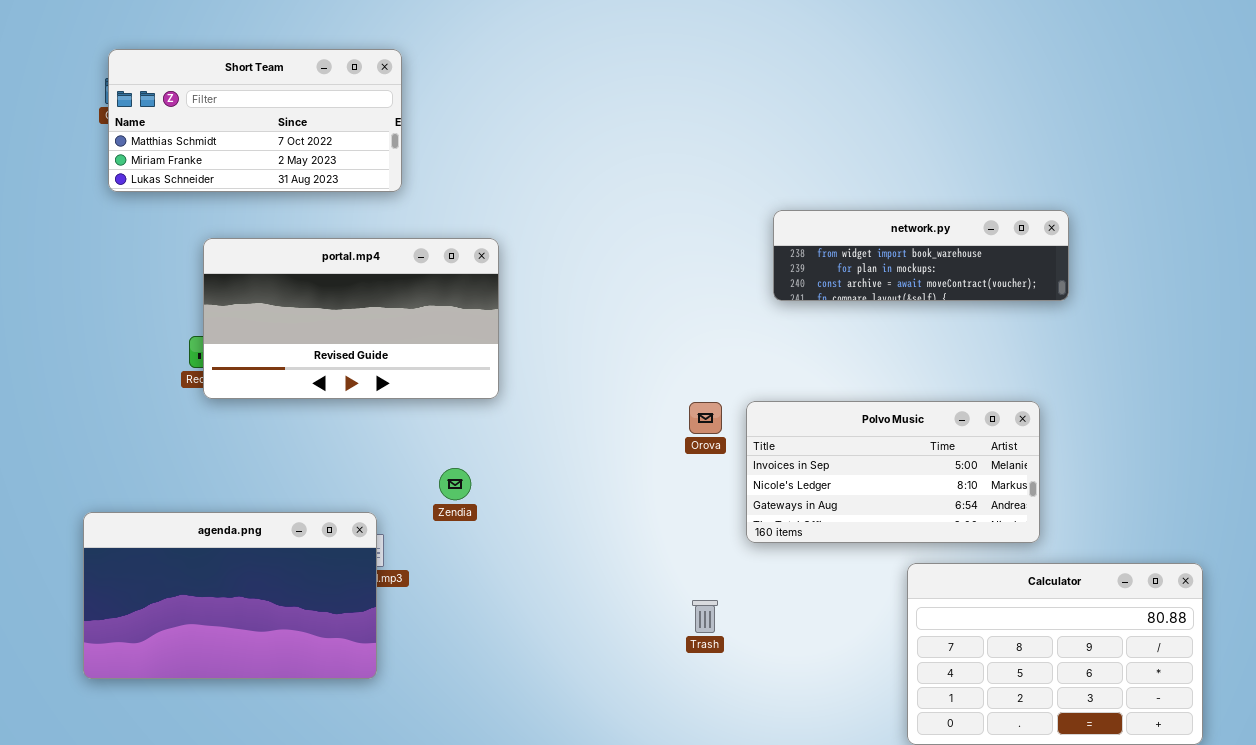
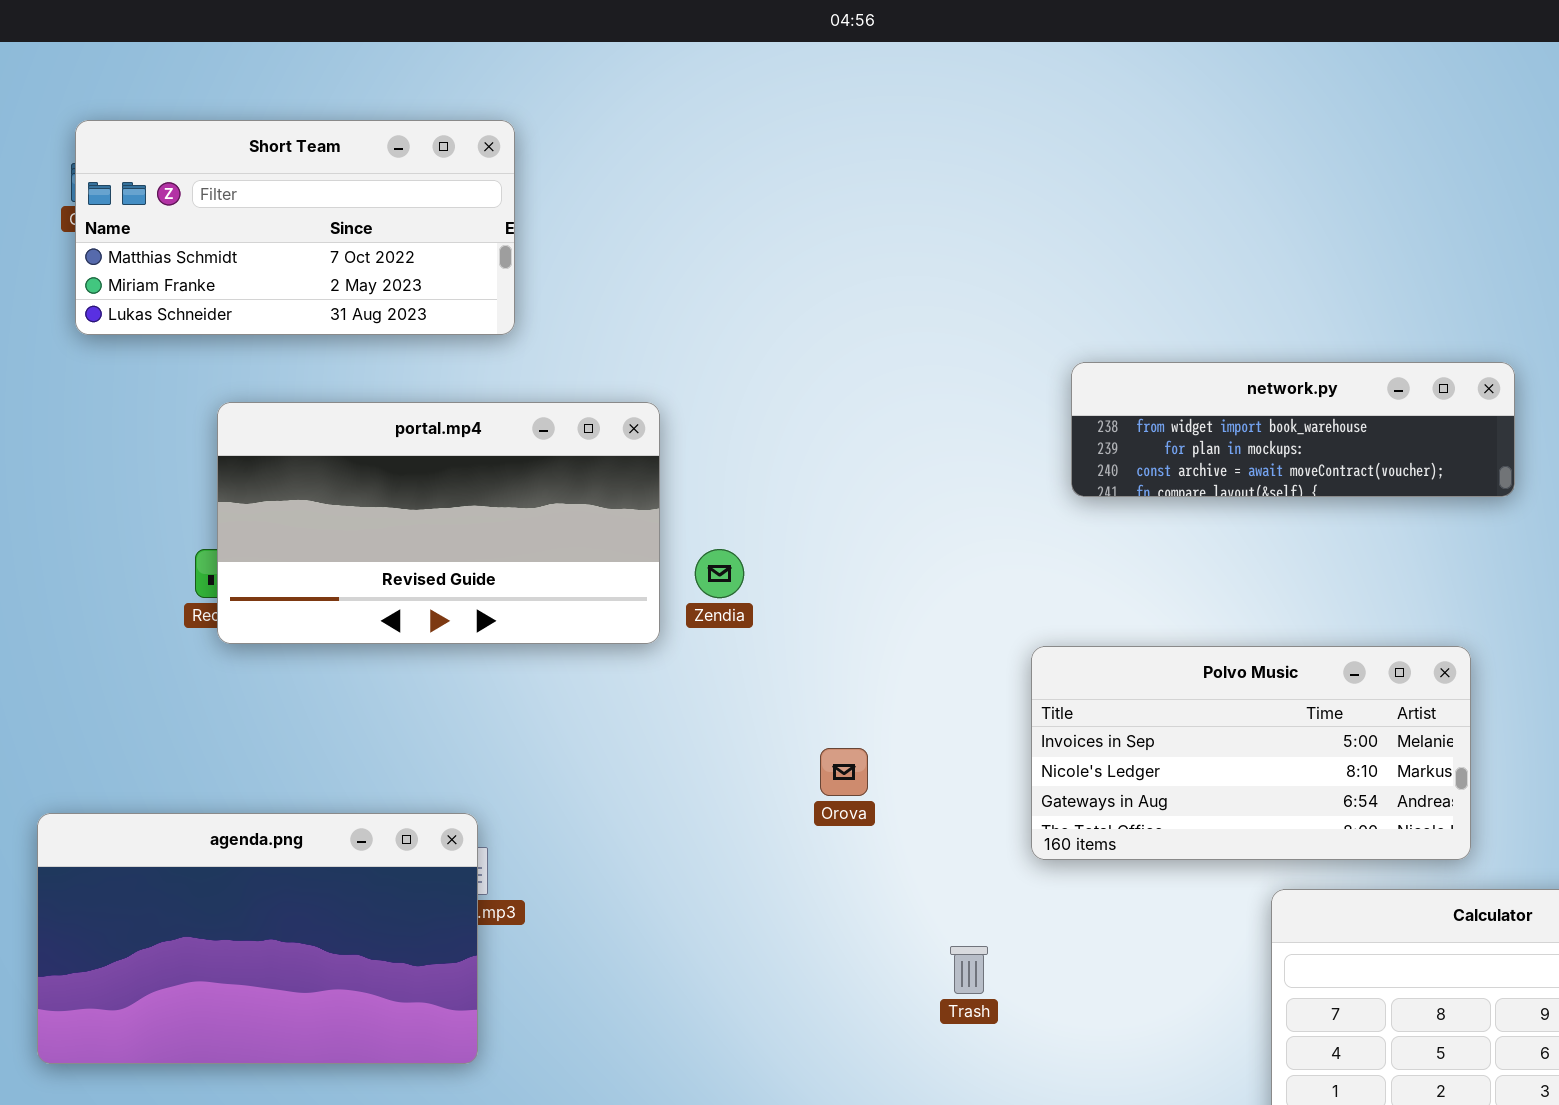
Orova: [689,402,722,434] -> [820,748,868,796], moved
Zendia: [439,468,471,500] -> [695,549,744,598], moved

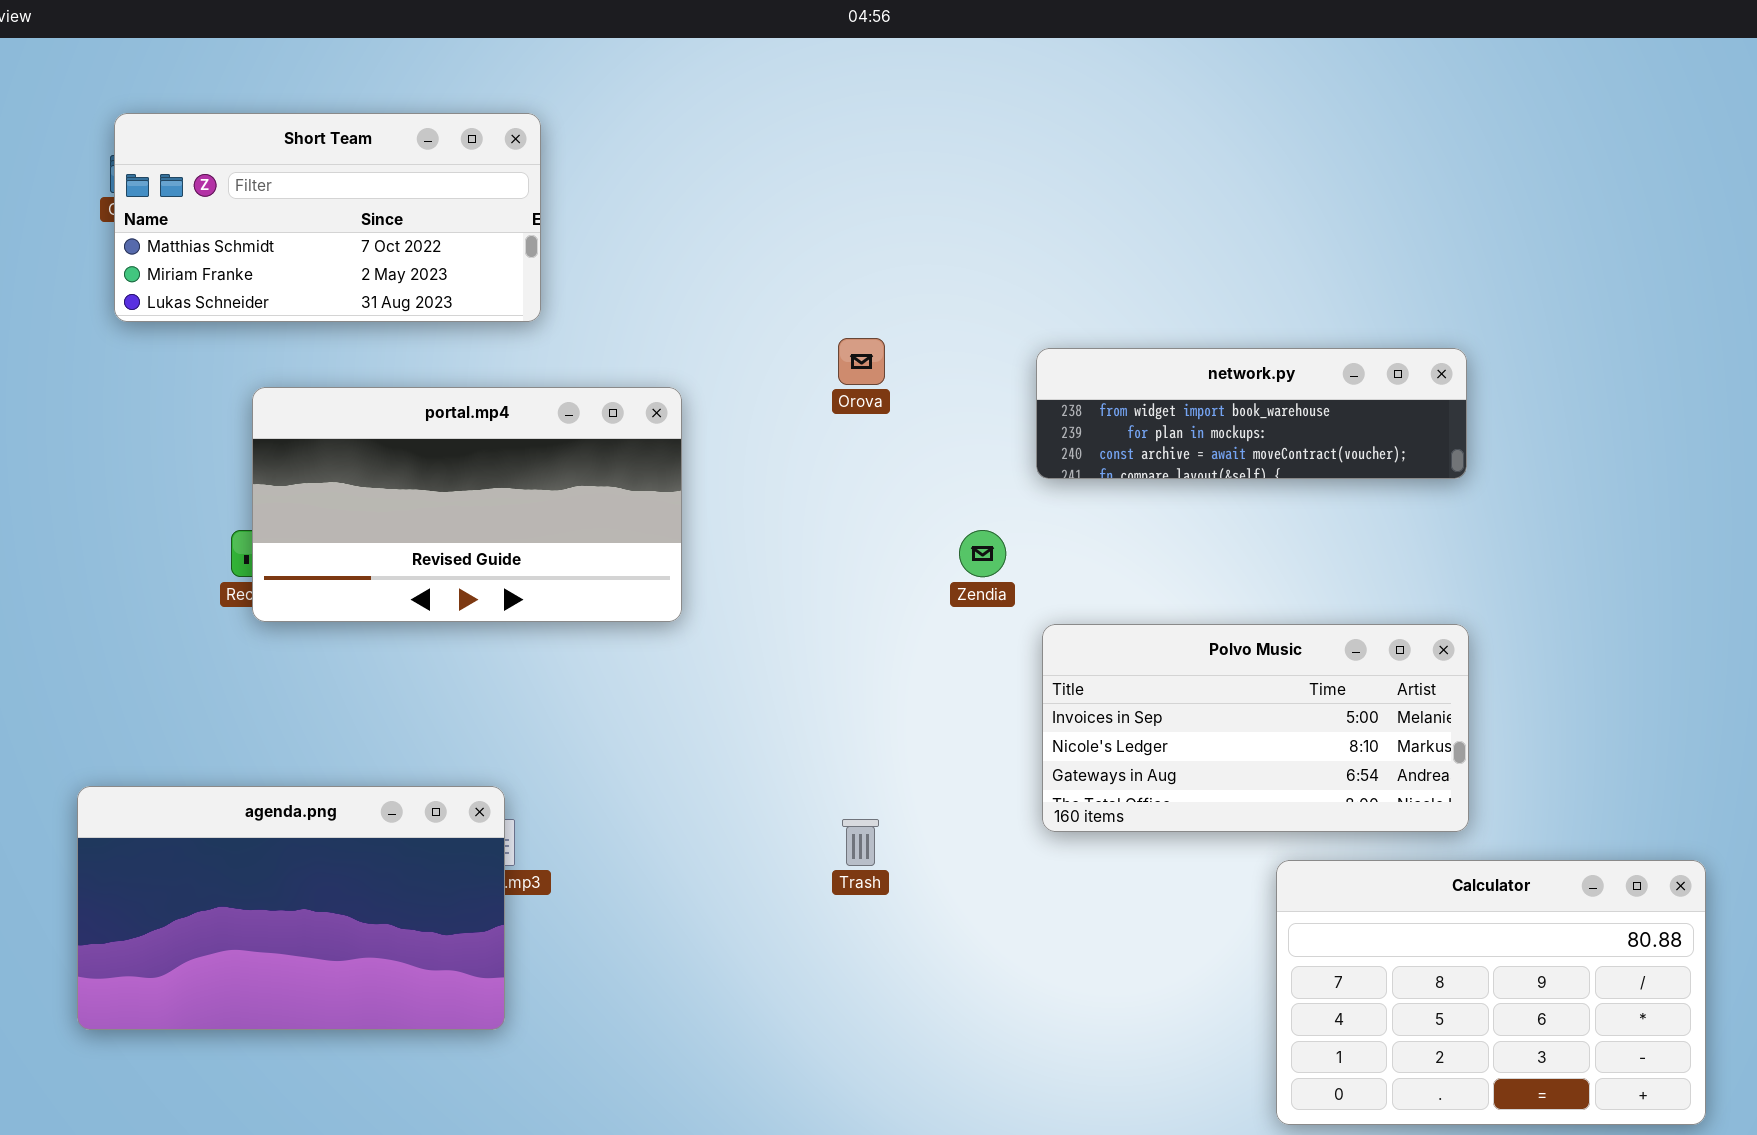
network.py: [1071,362,1515,497] -> [1036,348,1467,479], moved
Zendia: [695,549,744,598] -> [959,530,1006,577], moved
Orova: [820,748,868,796] -> [838,338,885,385], moved
Trash: [950,946,988,994] -> [842,819,879,866], moved

